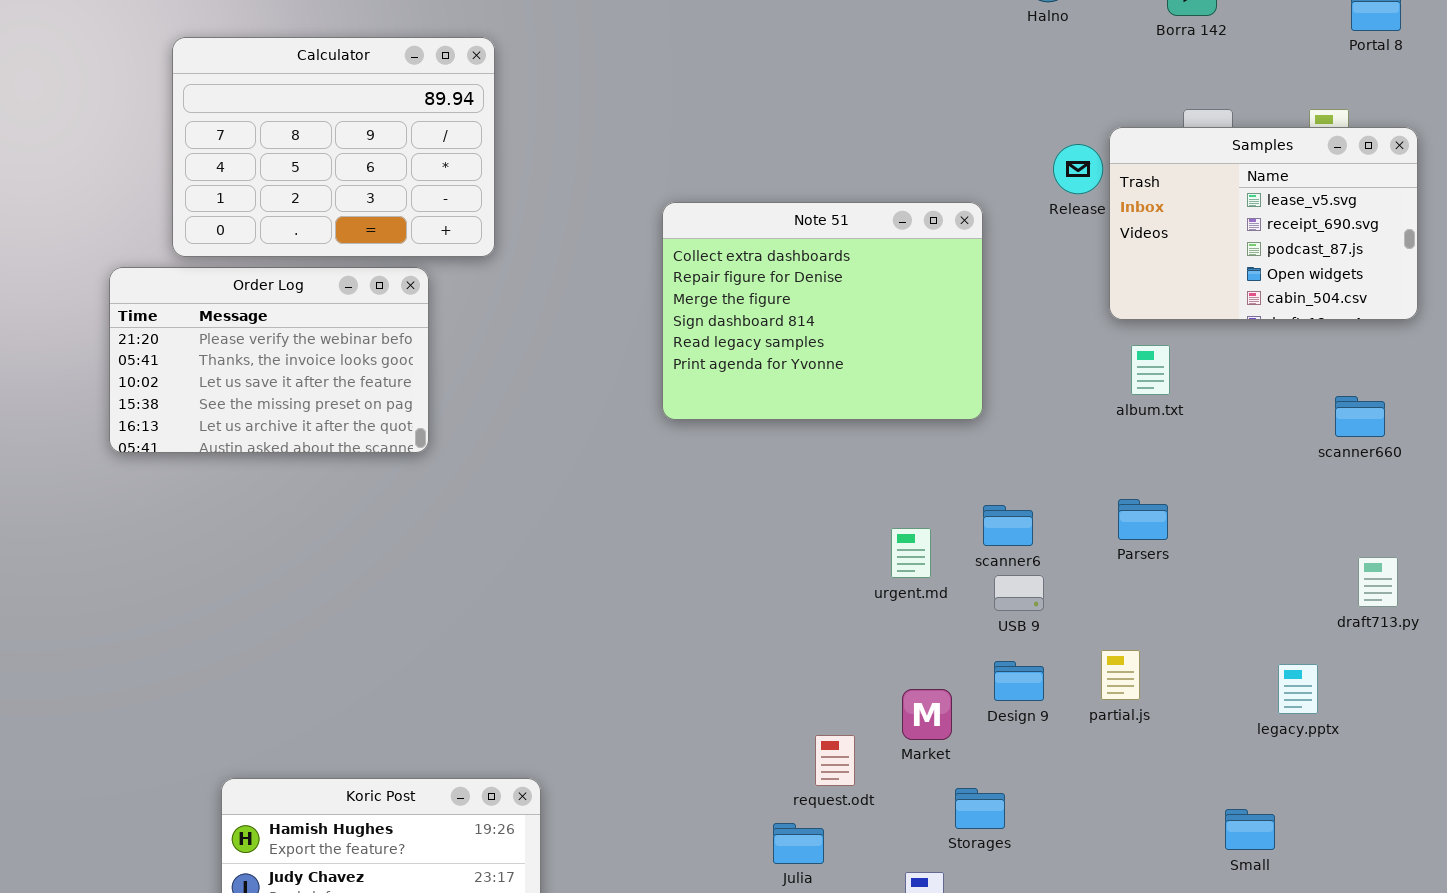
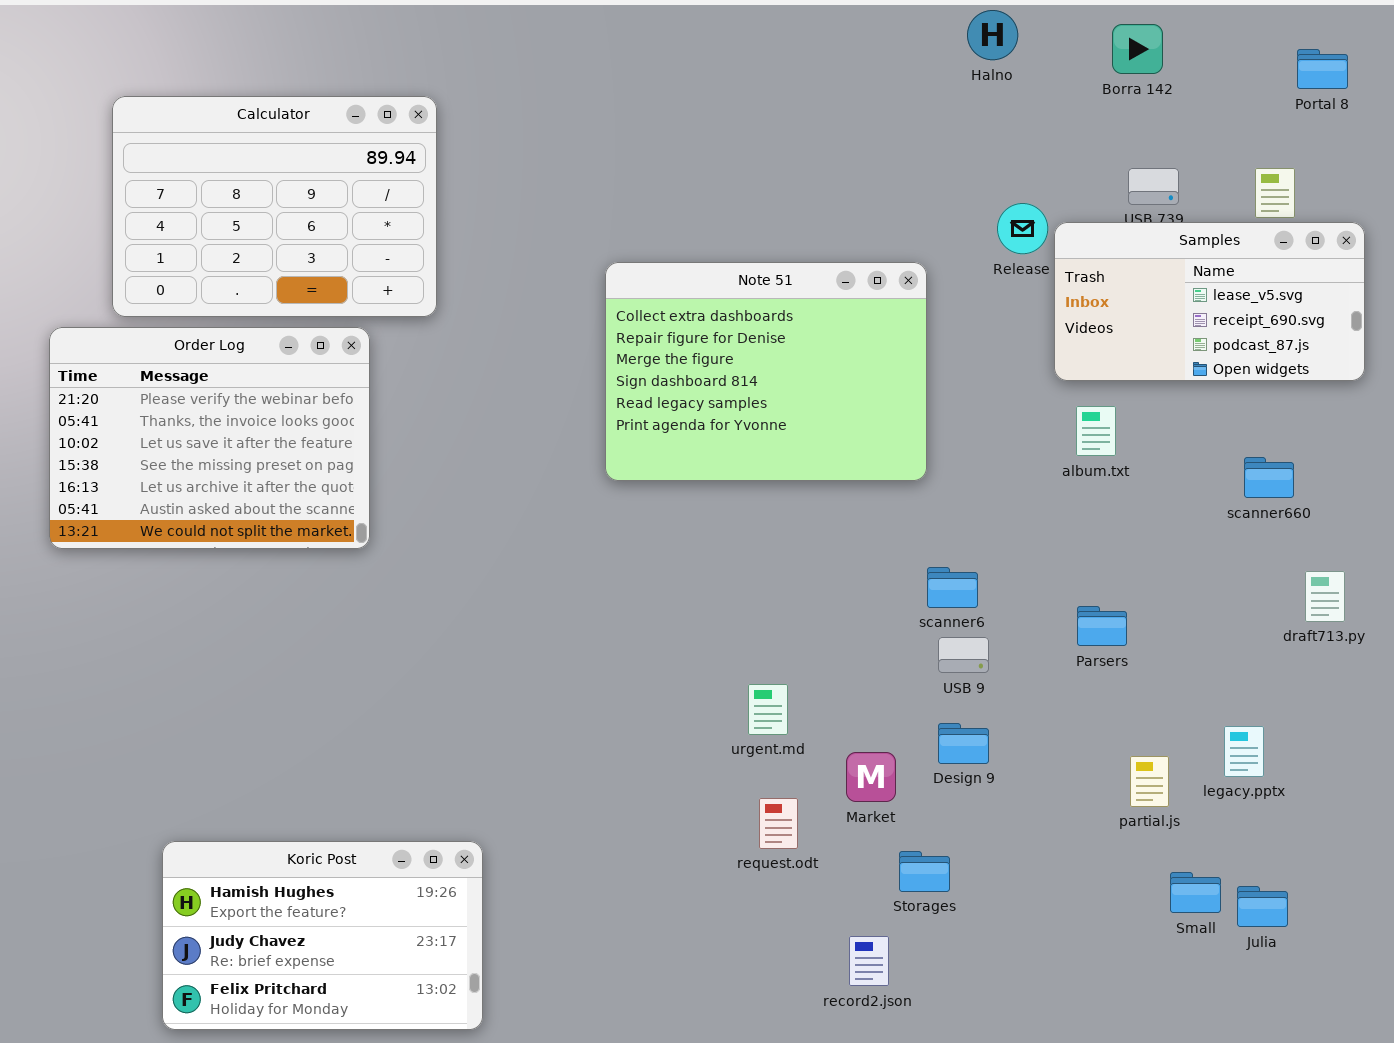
Samples: [1109,127,1418,320] -> [1054,222,1365,381], resized
Order Log: [109,267,429,453] -> [49,327,370,549], resized
scanner660: [1335,396,1385,437] -> [1244,457,1294,498], moved
Parsers: [1118,499,1168,540] -> [1077,606,1127,646], moved
urgent.md: [891,528,931,578] -> [748,684,788,735], moved
draft713.py: [1358,557,1398,607] -> [1305,571,1345,622], moved
partial.js: [1101,650,1140,700] -> [1130,756,1169,807], moved
Julia: [773,823,824,864] -> [1237,886,1288,927], moved

